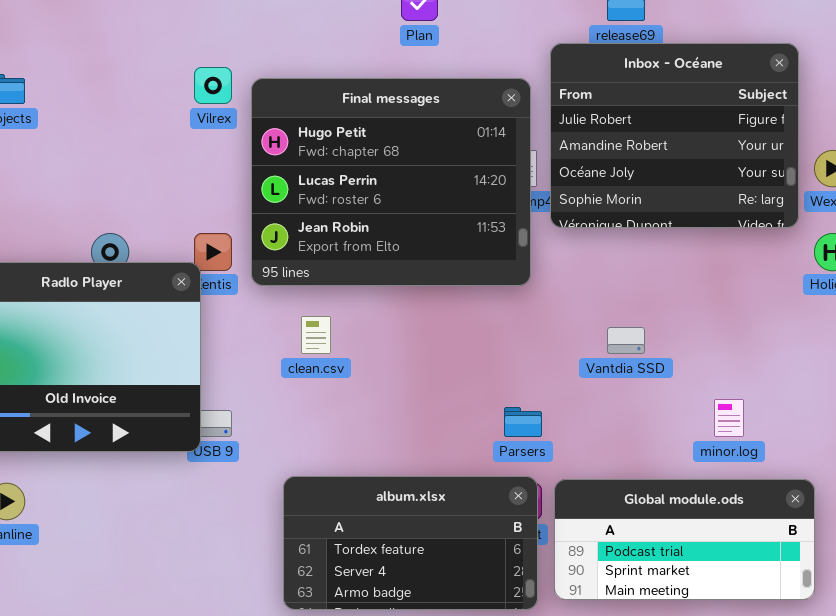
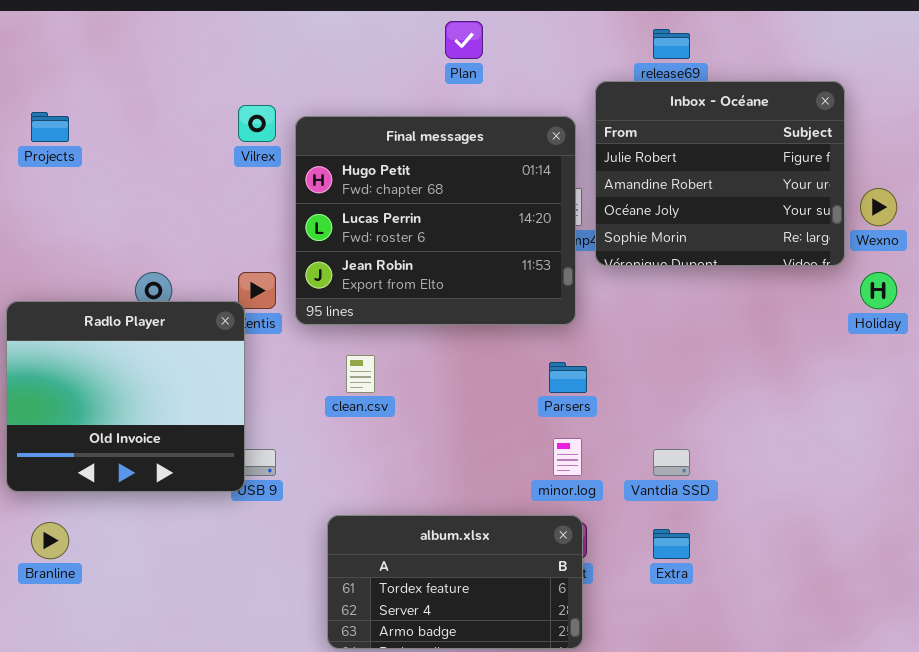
Vantdia SSD: [607,327,645,354] -> [653,449,690,476], moved
minor.log: [714,399,744,437] -> [553,438,582,476], moved
Parsers: [504,407,542,437] -> [549,362,587,393], moved
Global module.ods: [554,479,815,600] -> none, closed

